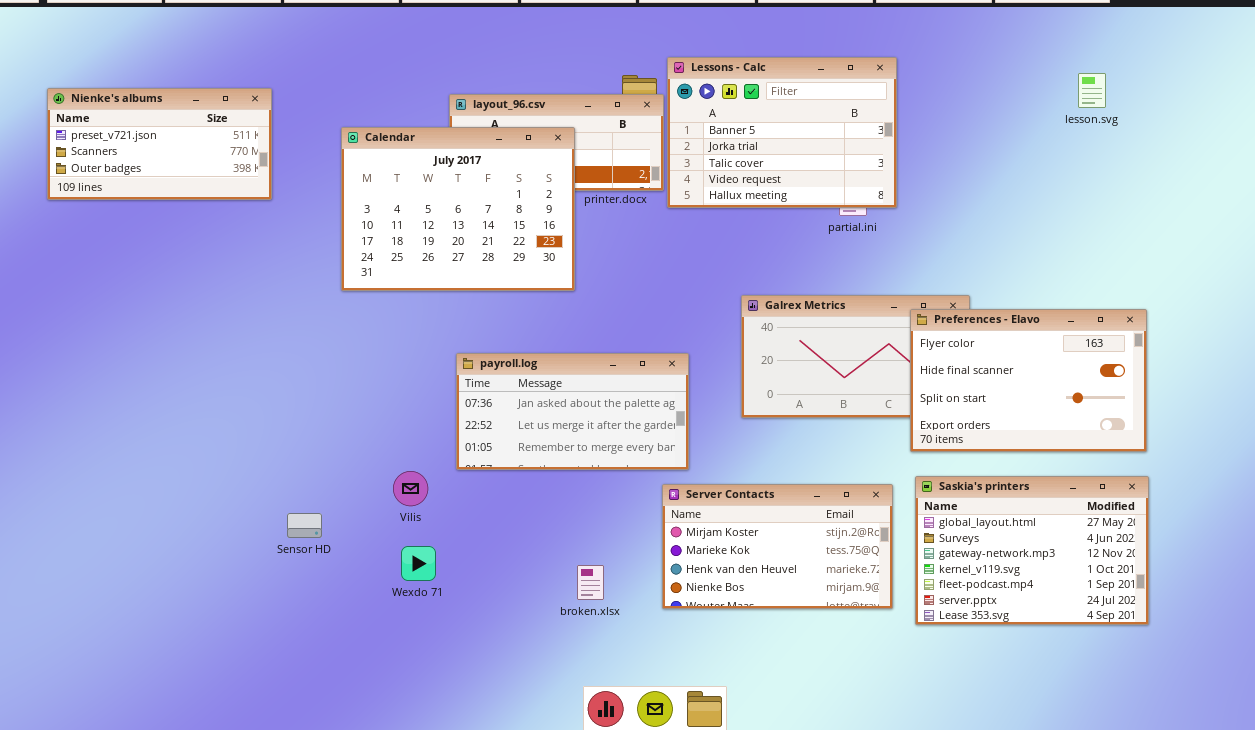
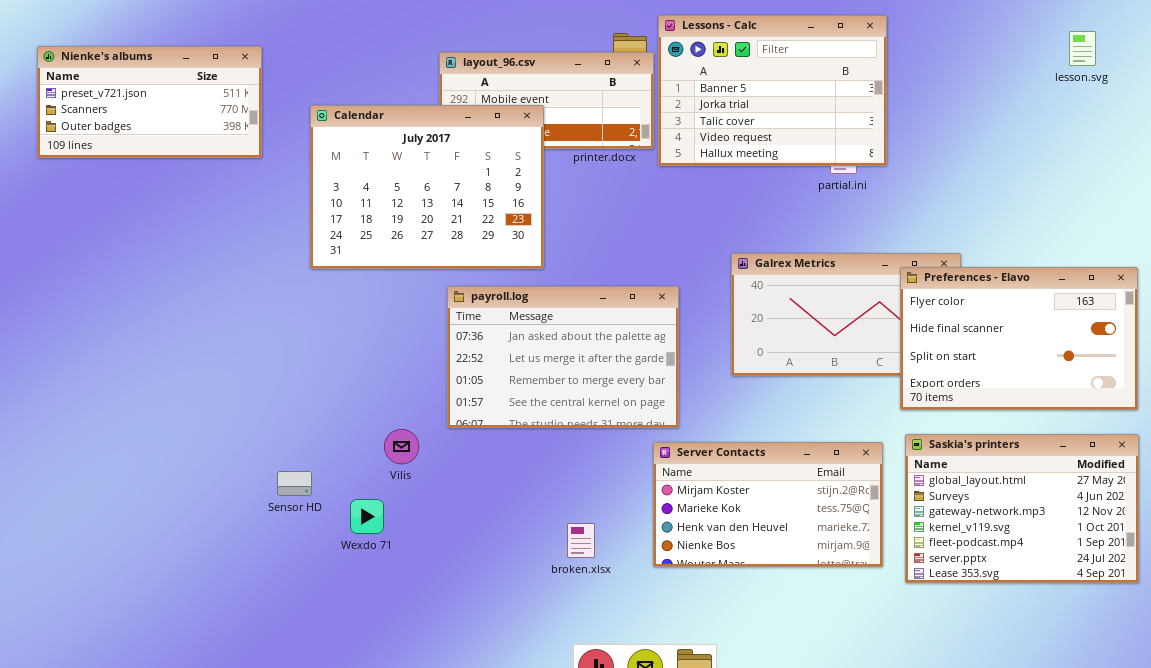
Calendar: [341,127,575,291] -> [310,105,544,269], moved
payroll.log: [456,353,689,470] -> [447,286,679,428], resized
Wexdo 71: [401,546,436,581] -> [350,499,384,534], moved

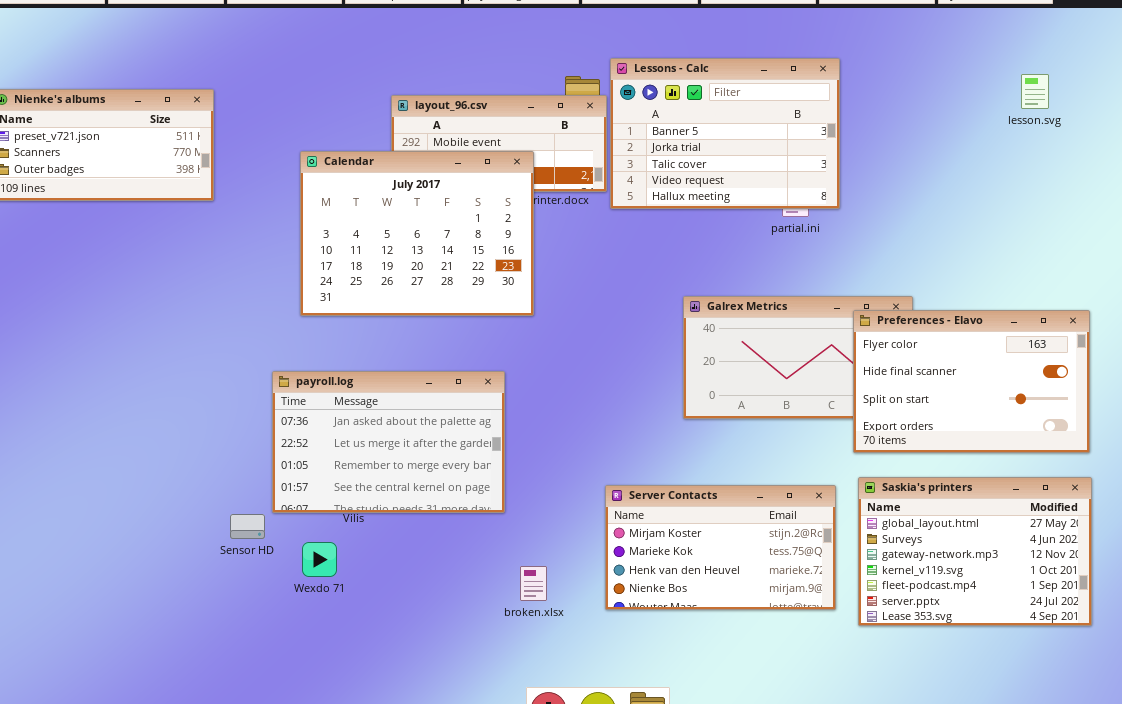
Calendar: [310,105,544,269] -> [300,151,534,316], moved
payroll.log: [447,286,679,428] -> [272,371,505,513], moved

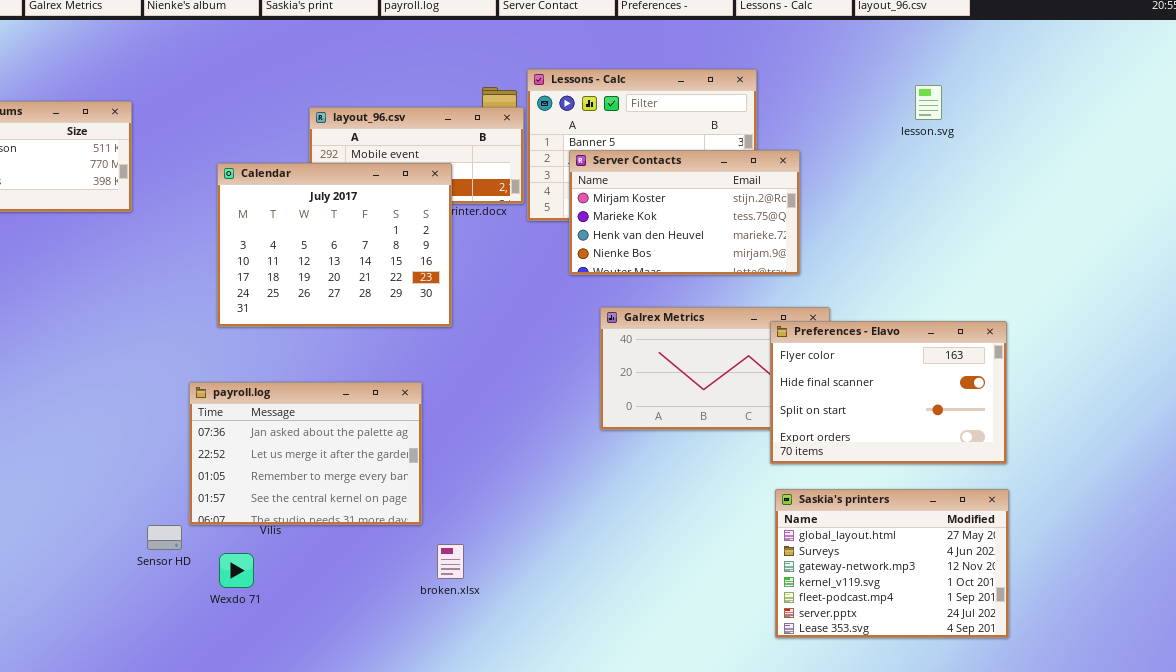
lesson.svg: [1021,74,1049,109] -> [915,85,942,120], moved
Server Contacts: [605,485,836,610] -> [569,150,800,275], moved
broken.xlsx: [520,566,547,601] -> [437,544,464,579], moved

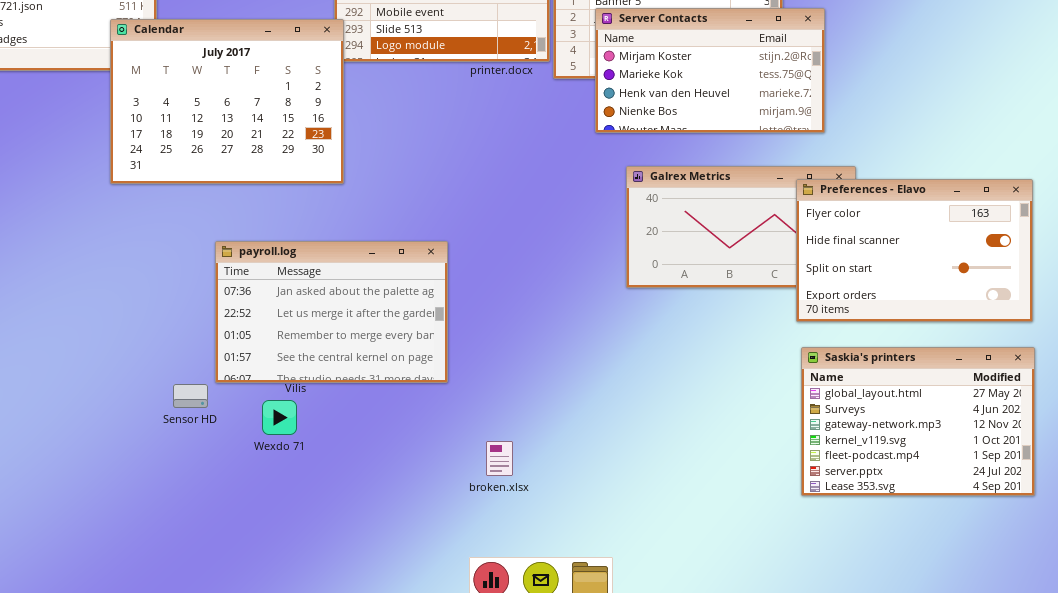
Calendar: [217,163,452,327] -> [110,19,344,184], moved
broken.xlsx: [437,544,464,579] -> [486,441,513,476], moved
Wexdo 71: [219,553,254,588] -> [262,400,297,435], moved

